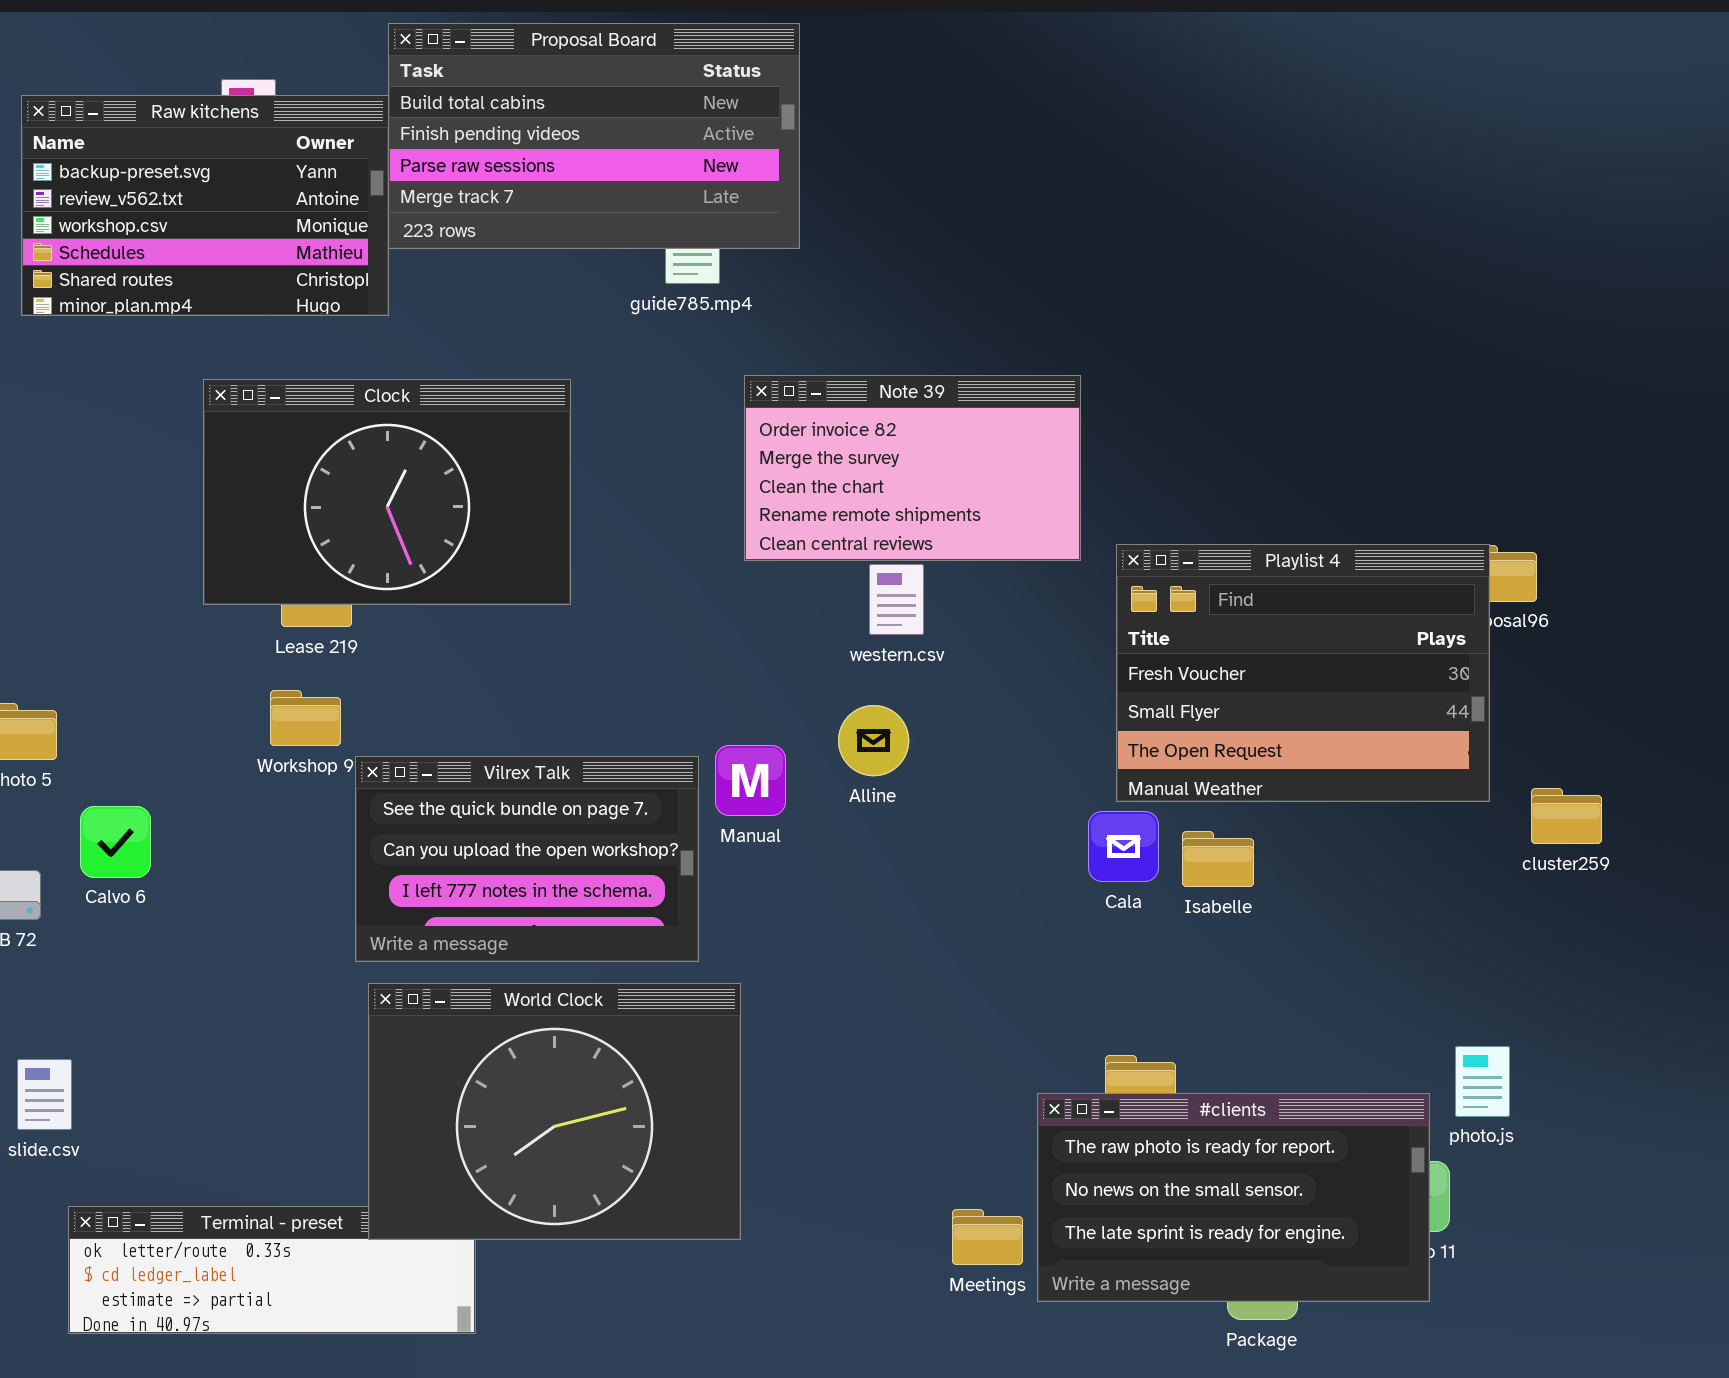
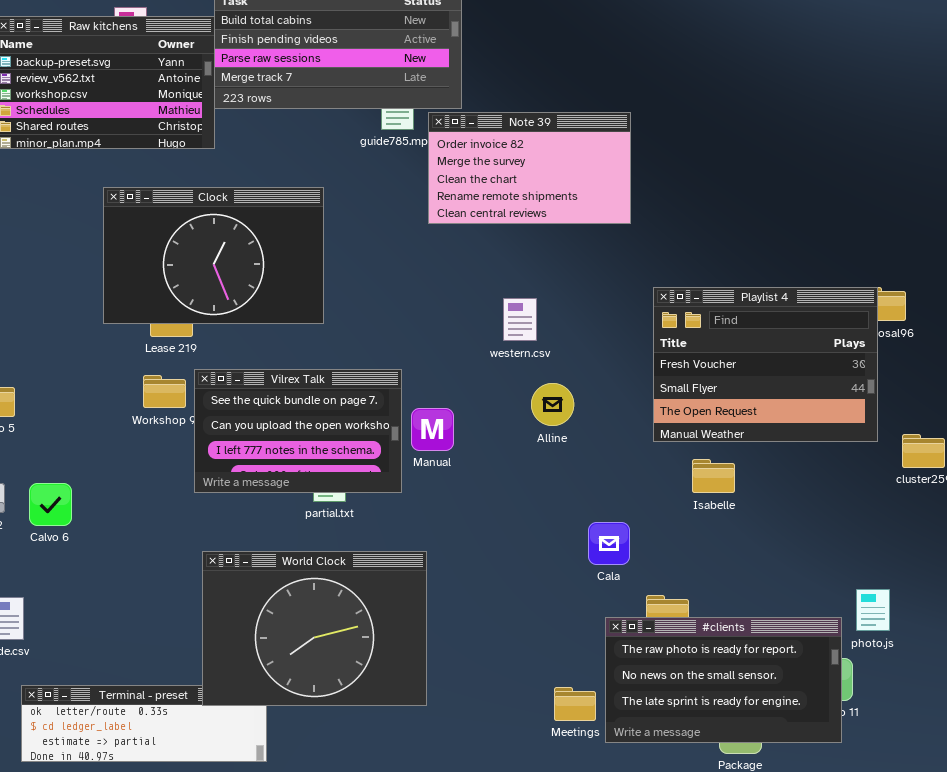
Note 39: [744,375,1081,561] -> [428,112,631,224], moved
Alline: [838,705,909,776] -> [531,383,574,426], moved
Vilrex Talk: [355,756,699,962] -> [194,369,402,493], moved
Calvo 6: [80,806,151,878] -> [29,483,72,526], moved
Cala: [1088,811,1159,882] -> [588,522,630,565], moved

